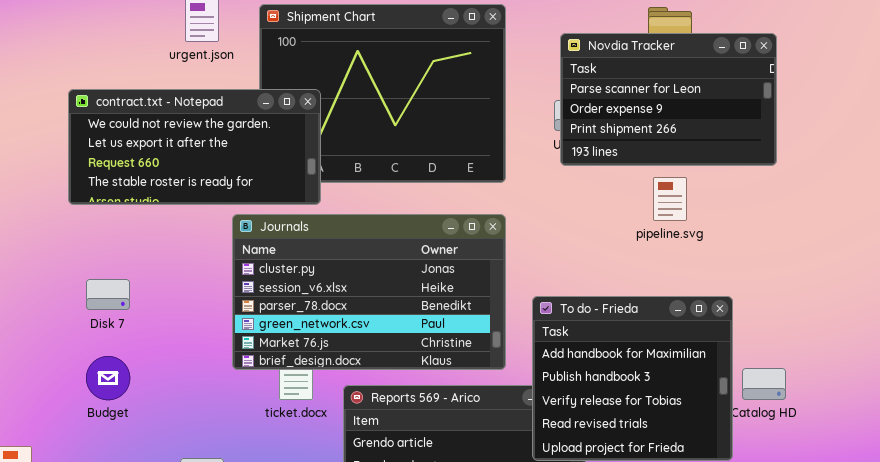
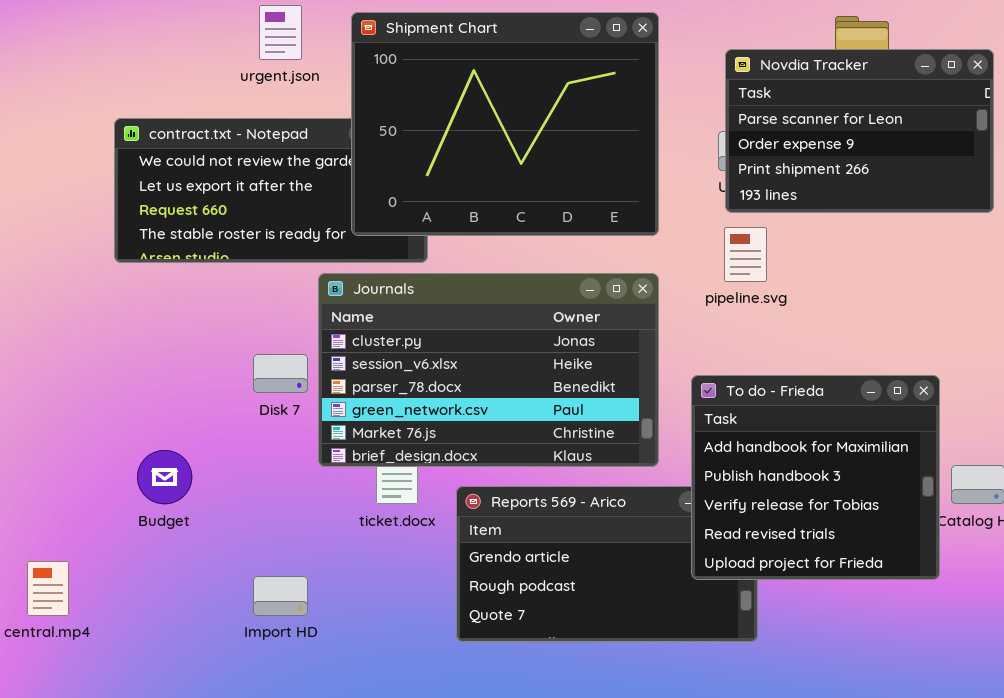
Shipment Chart: [259,4,506,183] -> [351,12,659,236], raised
pipeline.svg: [653,177,687,221] -> [724,227,767,282], moved
Disk 7: [86,279,130,310] -> [253,354,308,393], moved

